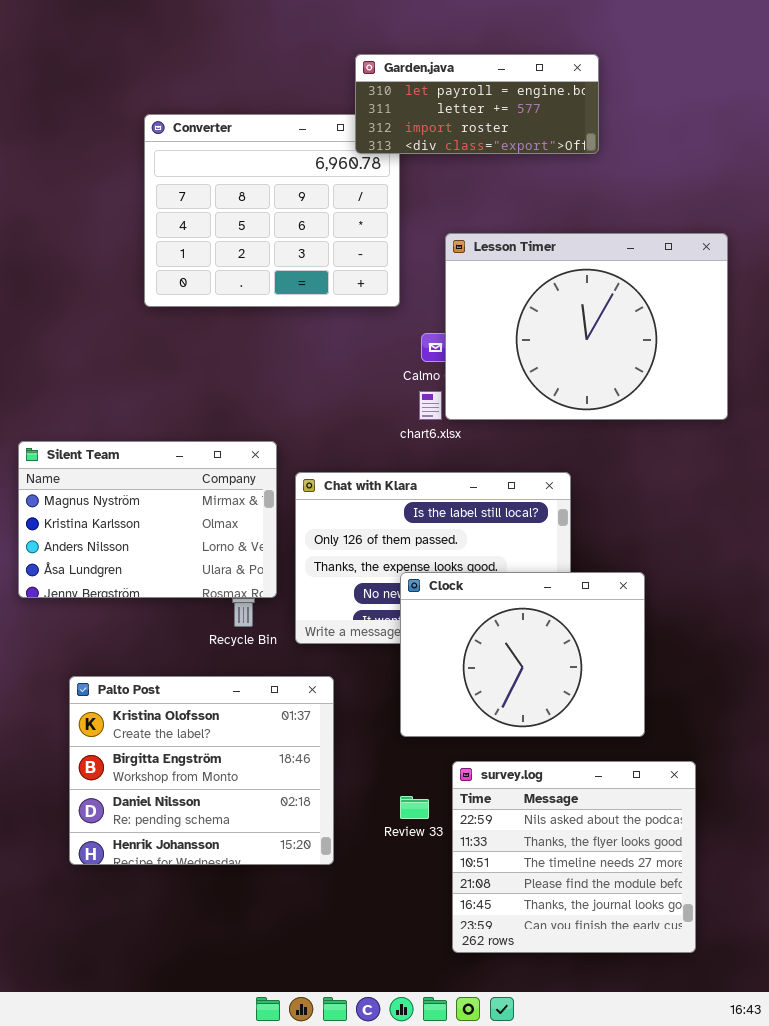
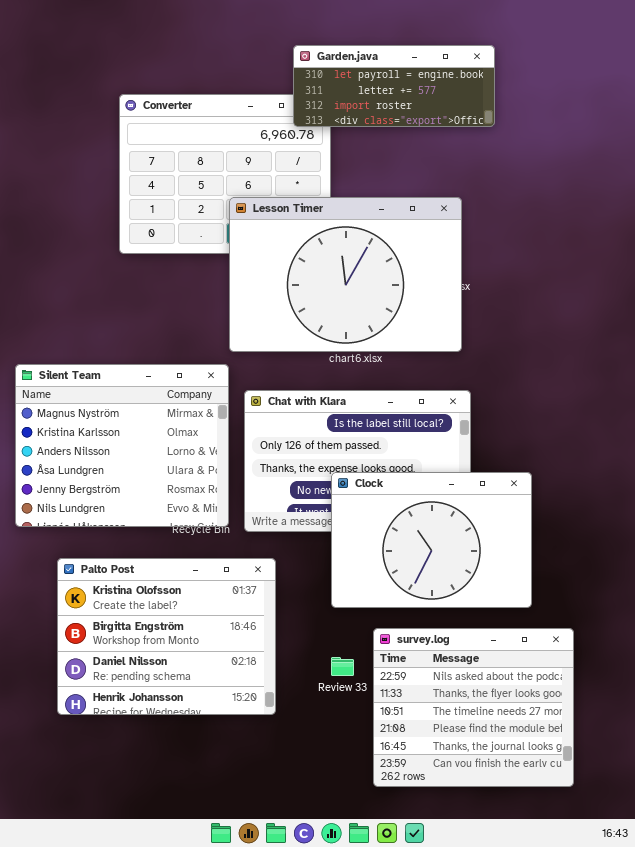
Lesson Timer: [445,233,728,420] -> [229,197,462,352], moved
Silent Team: [18,441,277,598] -> [15,364,229,527], resized

